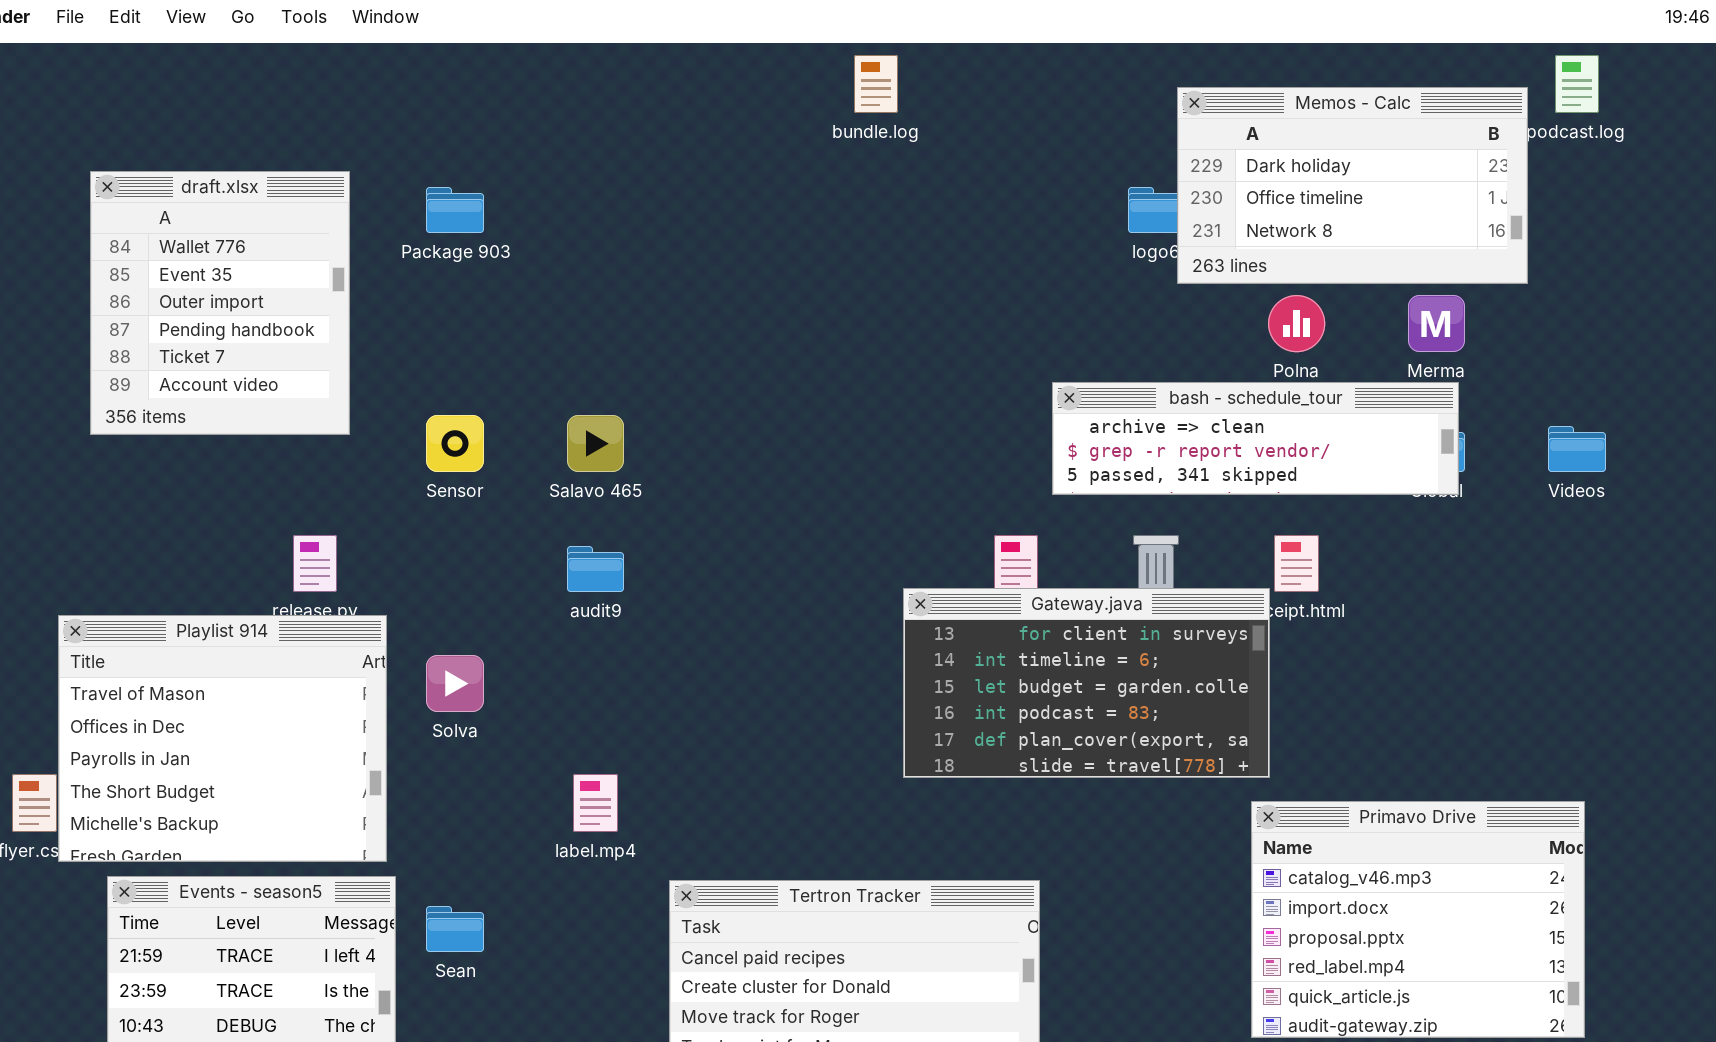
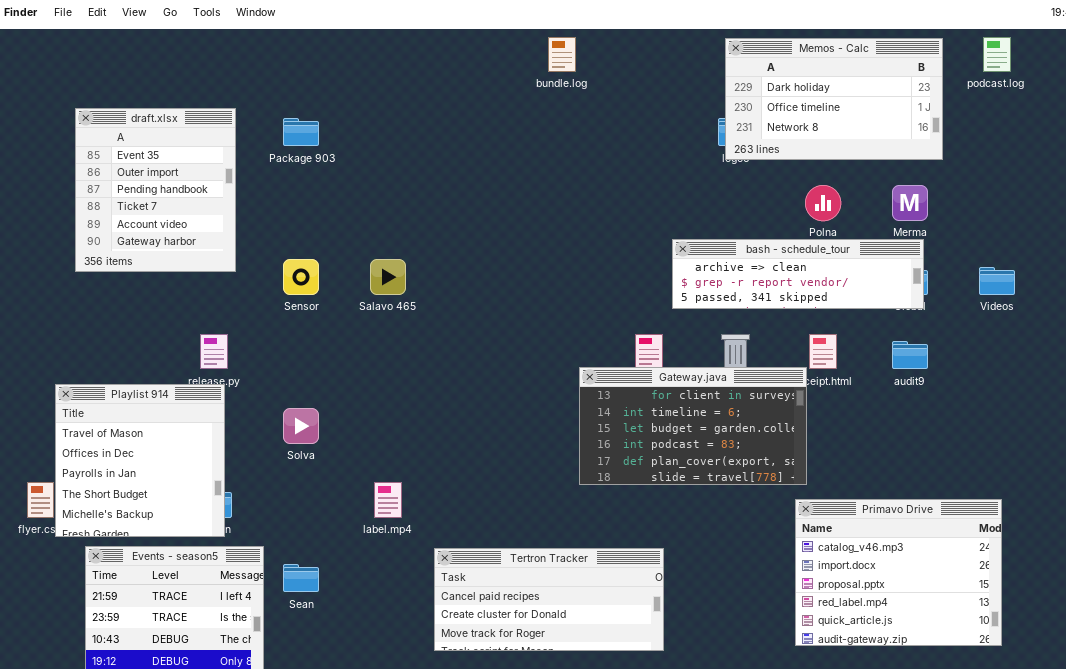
Memos - Calc: [1177,87,1528,284] -> [725,38,943,160], moved
draft.xlsx: [90,171,350,435] -> [75,108,236,272], scrolled down 1 row
audit9: [567,546,624,592] -> [892,341,928,369], moved
Playlist 914: [58,615,387,862] -> [55,384,225,537], resized

